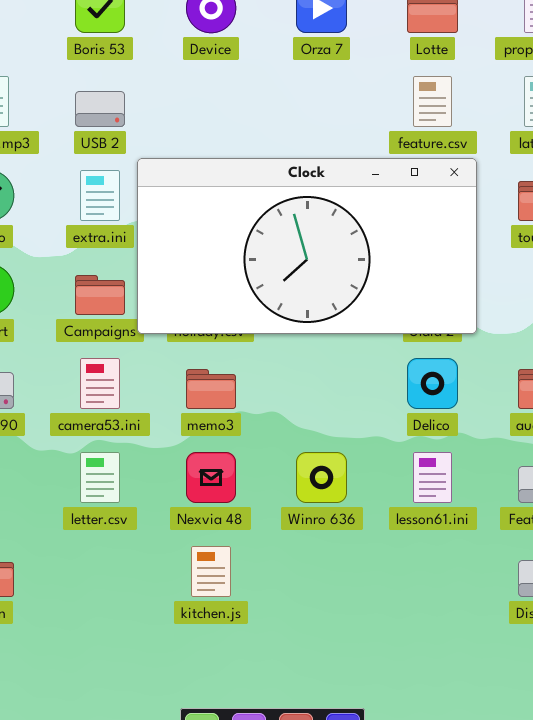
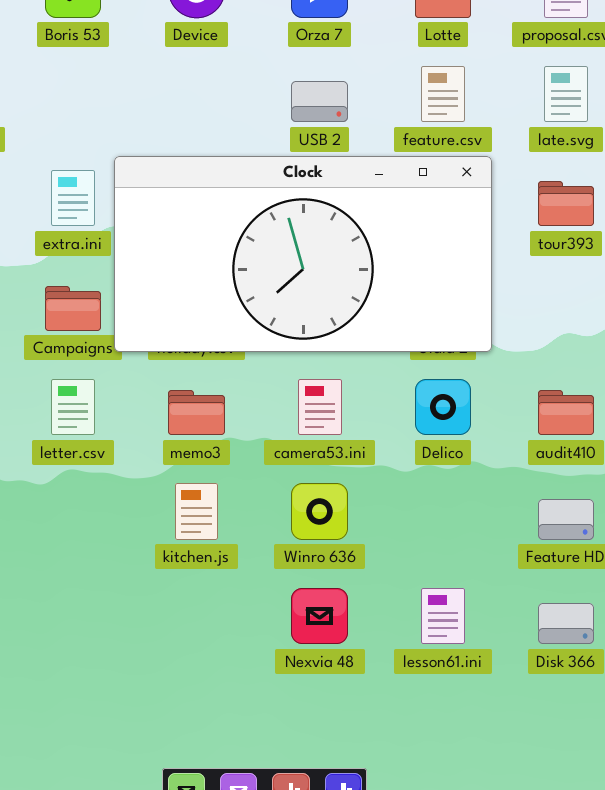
USB 2: [75,91,125,127] -> [291,81,348,122], moved
camera53.ini: [80,358,120,409] -> [298,379,342,435], moved
letter.csv: [80,452,120,503] -> [51,379,95,435], moved
Nexvia 48: [186,452,236,503] -> [291,588,348,644], moved
lesson61.ini: [413,452,452,503] -> [421,588,465,644], moved
kitchen.js: [191,546,231,597] -> [175,483,218,540], moved

